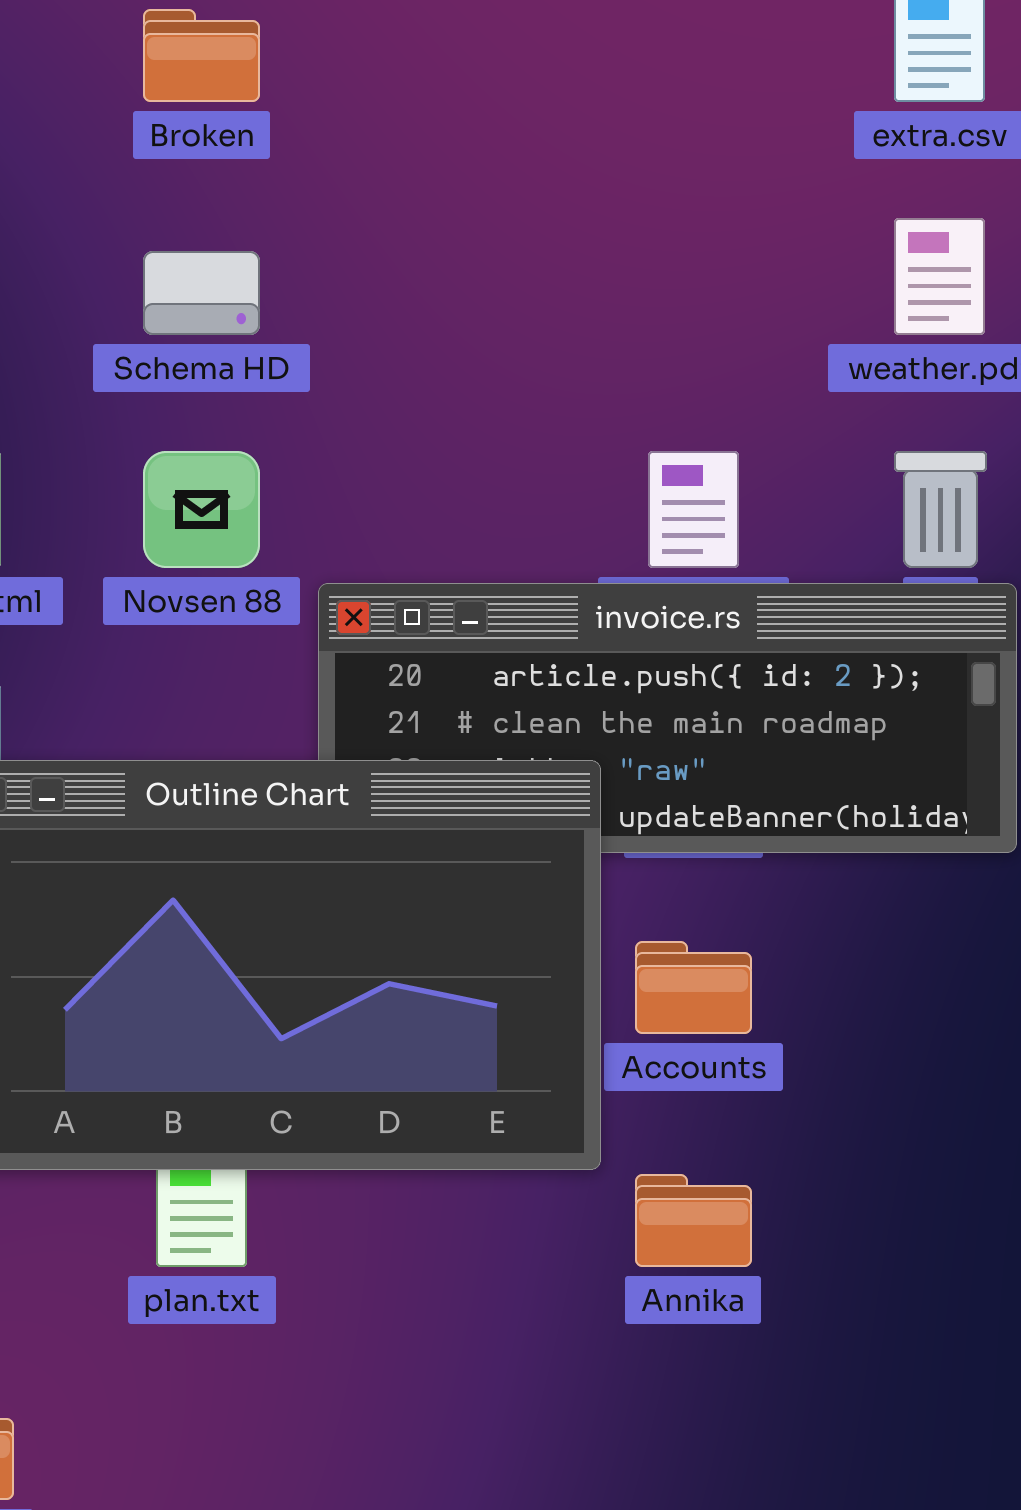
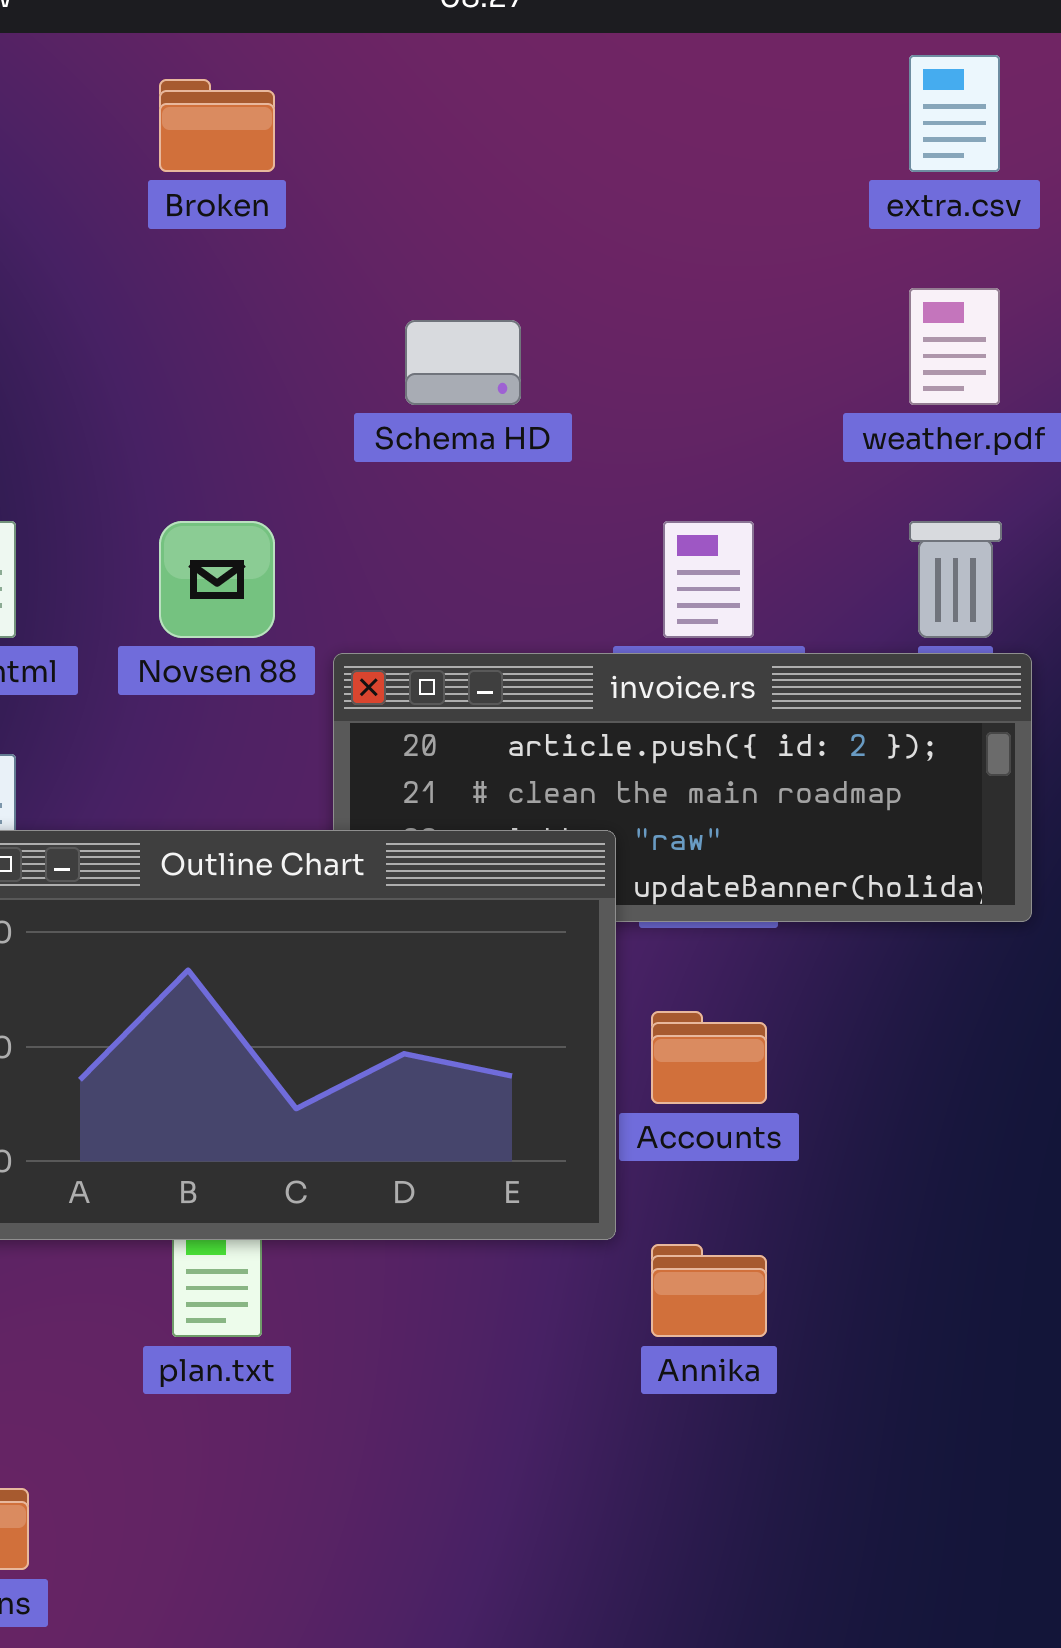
Schema HD: [143,251,260,335] -> [405,320,521,405], moved

